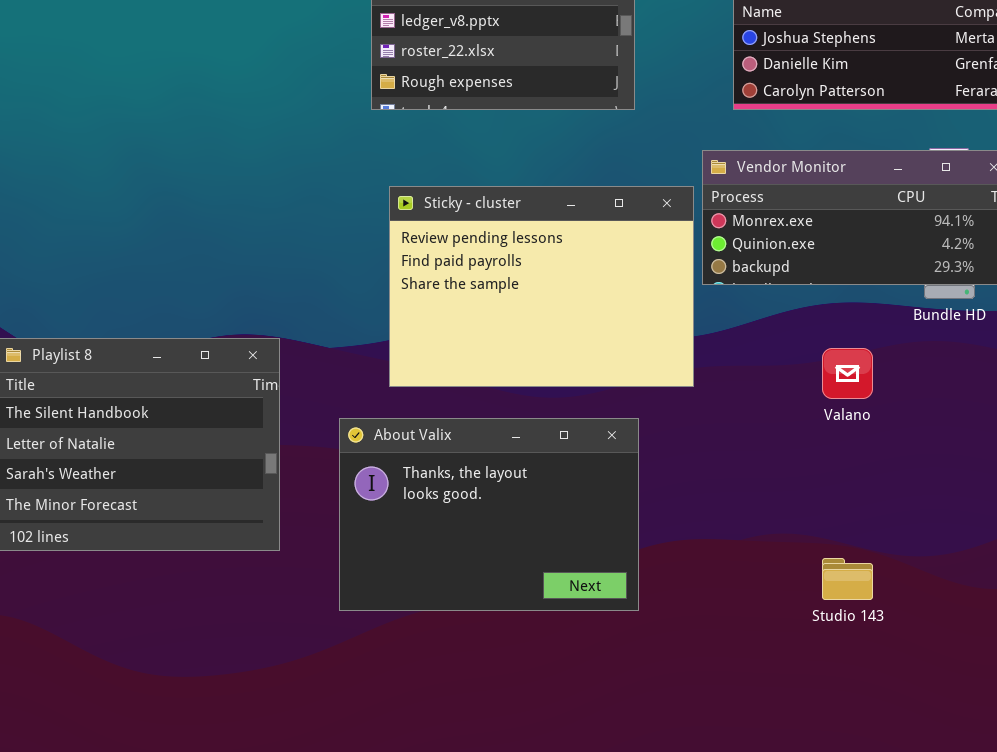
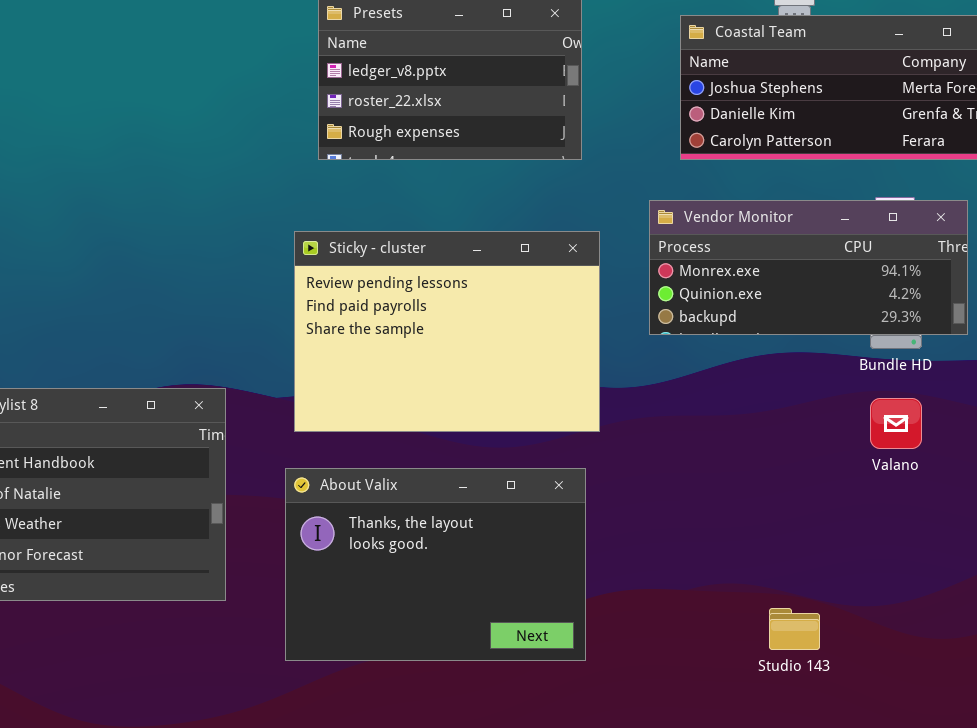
Sticky - cluster: [389,186,694,387] -> [294,231,600,432], moved
Valano: [822,348,873,399] -> [870,398,922,449], moved

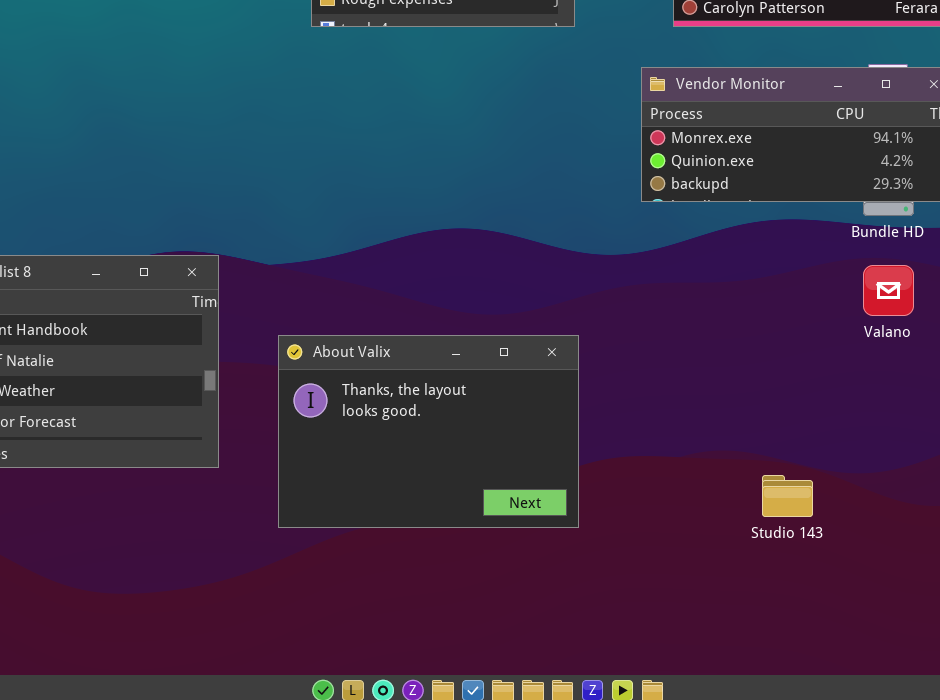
Sticky - cluster: [294,231,600,432] -> none, closed

